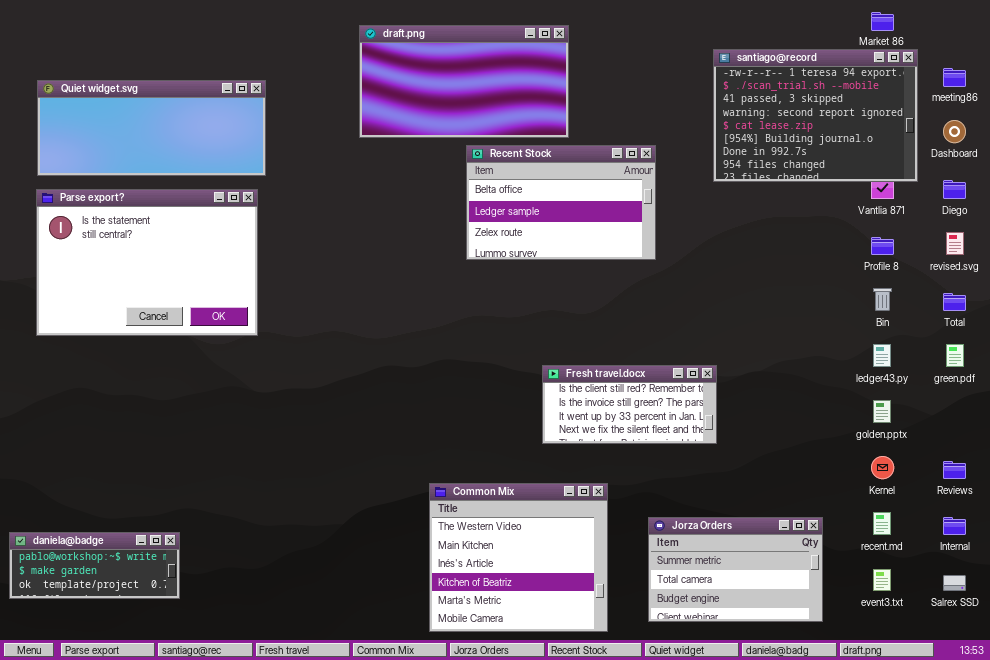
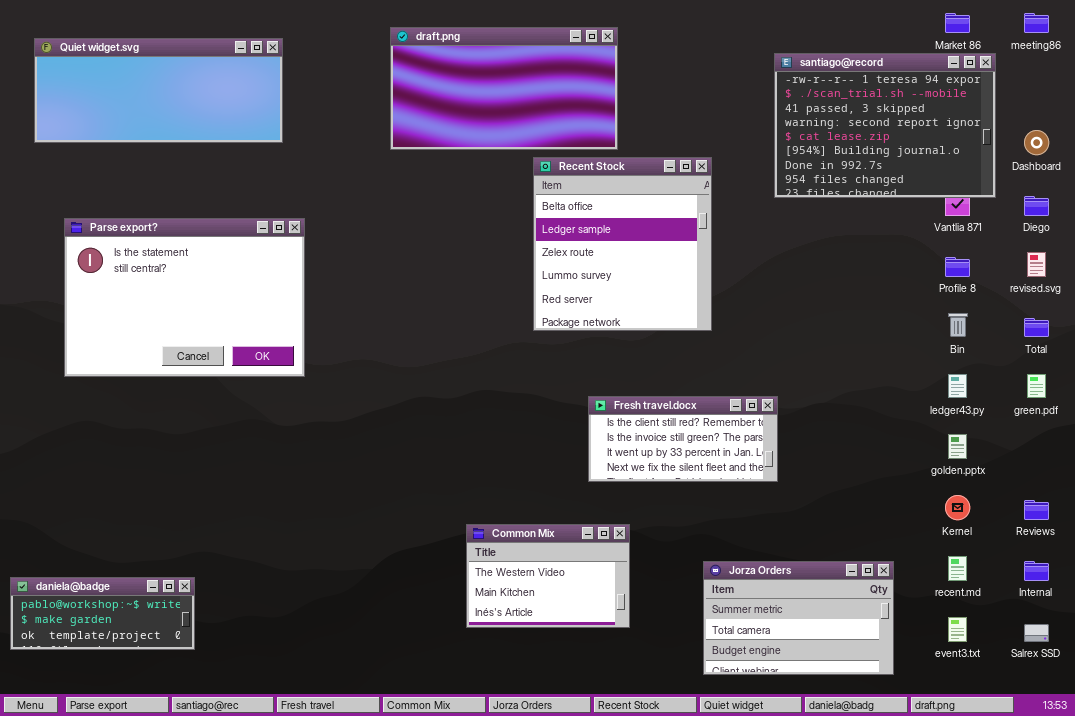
meeting86: [943,68,966,87] -> [1024,13,1049,33], moved
Quiet widget.svg: [37,80,266,176] -> [34,38,283,143], moved
Recent Stock: [466,145,656,260] -> [533,157,712,331], resized
Parse export?: [36,189,258,336] -> [64,218,305,377], moved
Common Mix: [429,483,608,632] -> [466,524,630,628], resized

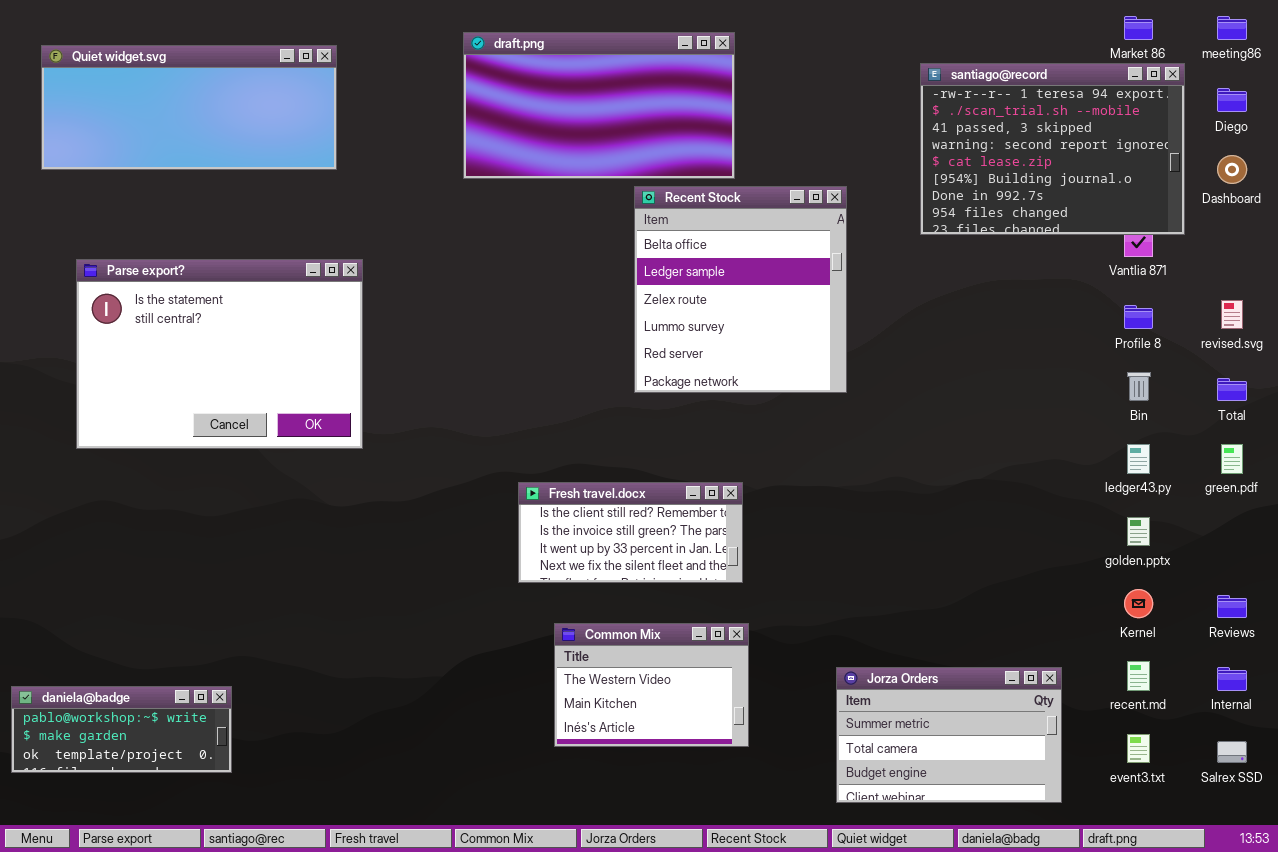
Diego: [1024,196,1049,216] -> [1217,88,1247,112], moved
Fresh travel.docx: [588,396,778,482] -> [518,482,743,583], moved

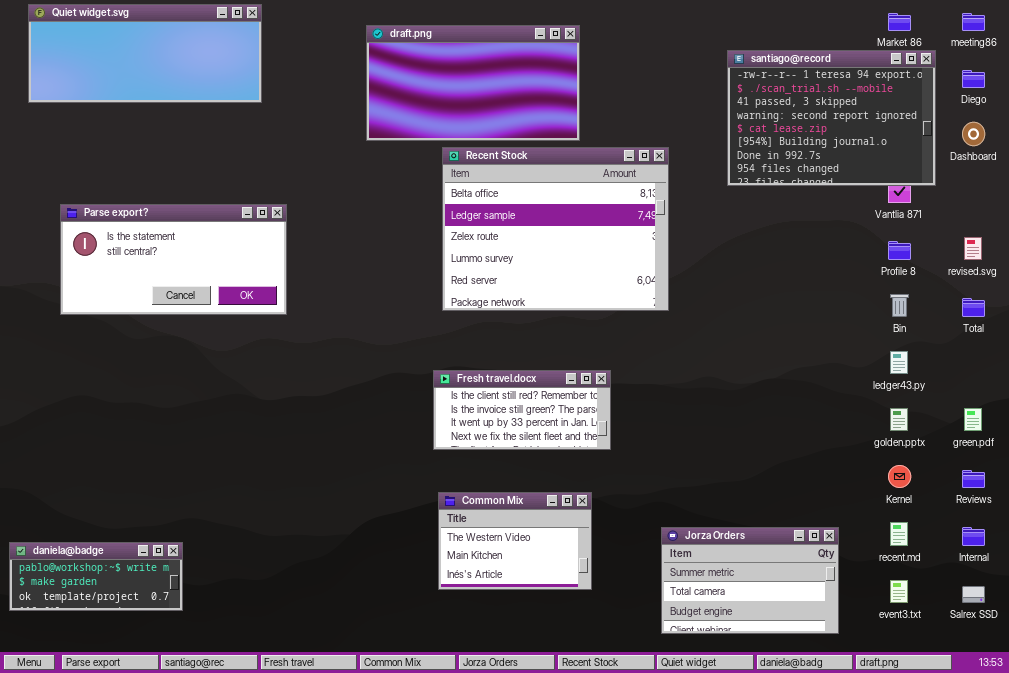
Quiet widget.svg: [41,45,337,170] -> [28,4,262,103], moved
Recent Stock: [634,186,847,393] -> [442,147,669,311], resized
Parse export?: [76,259,363,449] -> [60,204,287,315], resized
green.pdf: [1221,444,1243,474] -> [964,408,982,431], moved
Fresh travel.docx: [518,482,743,583] -> [433,370,611,450], moved

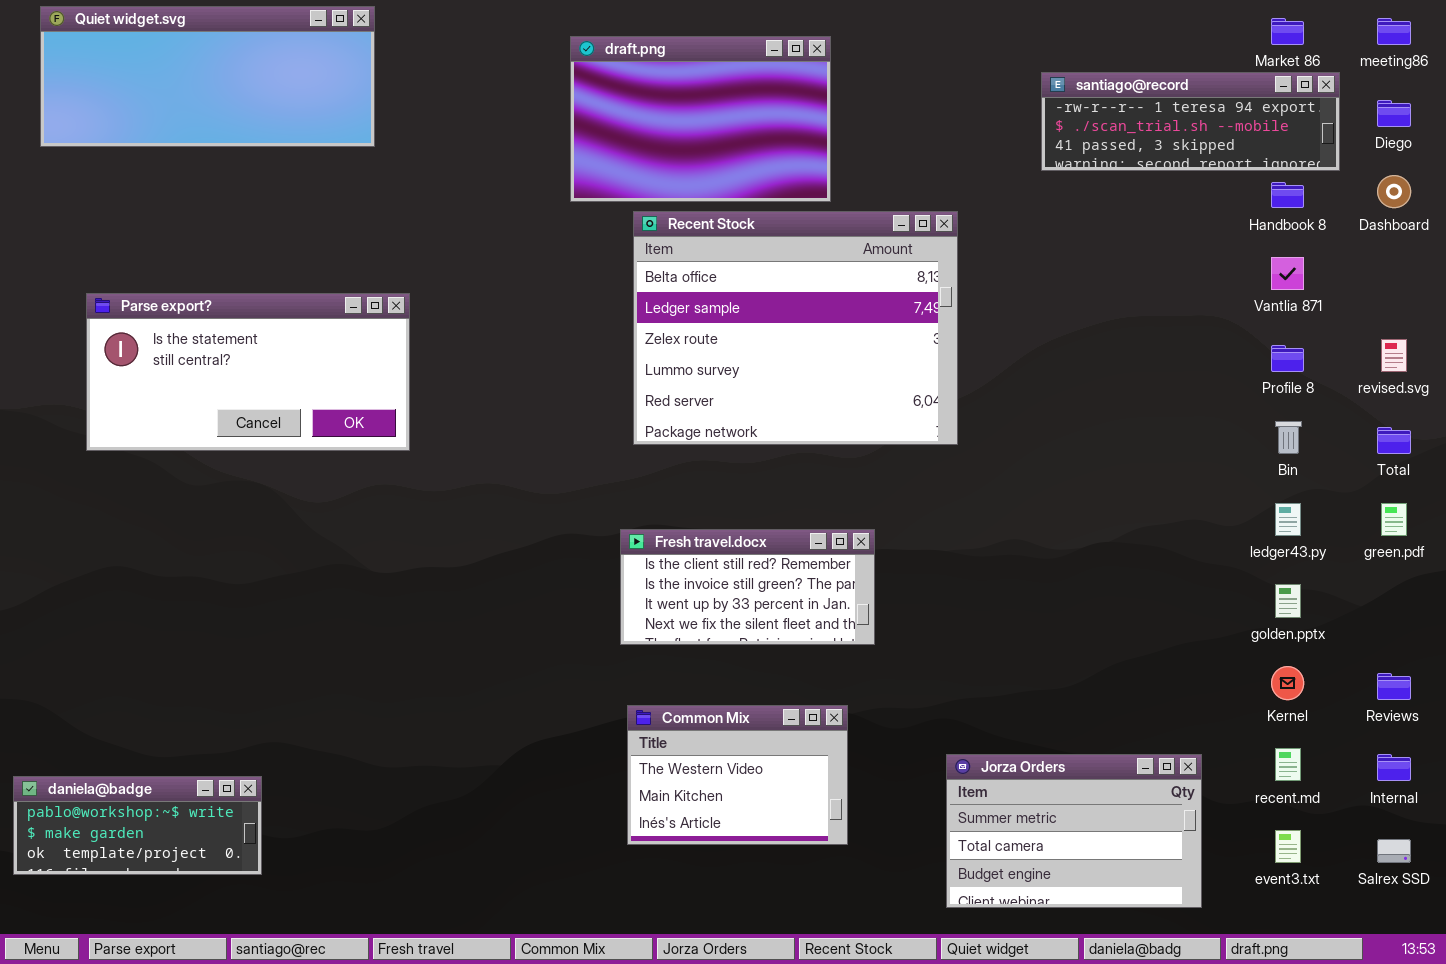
draft.png: [366,25,580,141] -> [570,36,831,202], resized
santiago@record: [727,50,936,186] -> [1041,72,1340,171], resized
green.pdf: [964,408,982,431] -> [1381,503,1407,536], moved

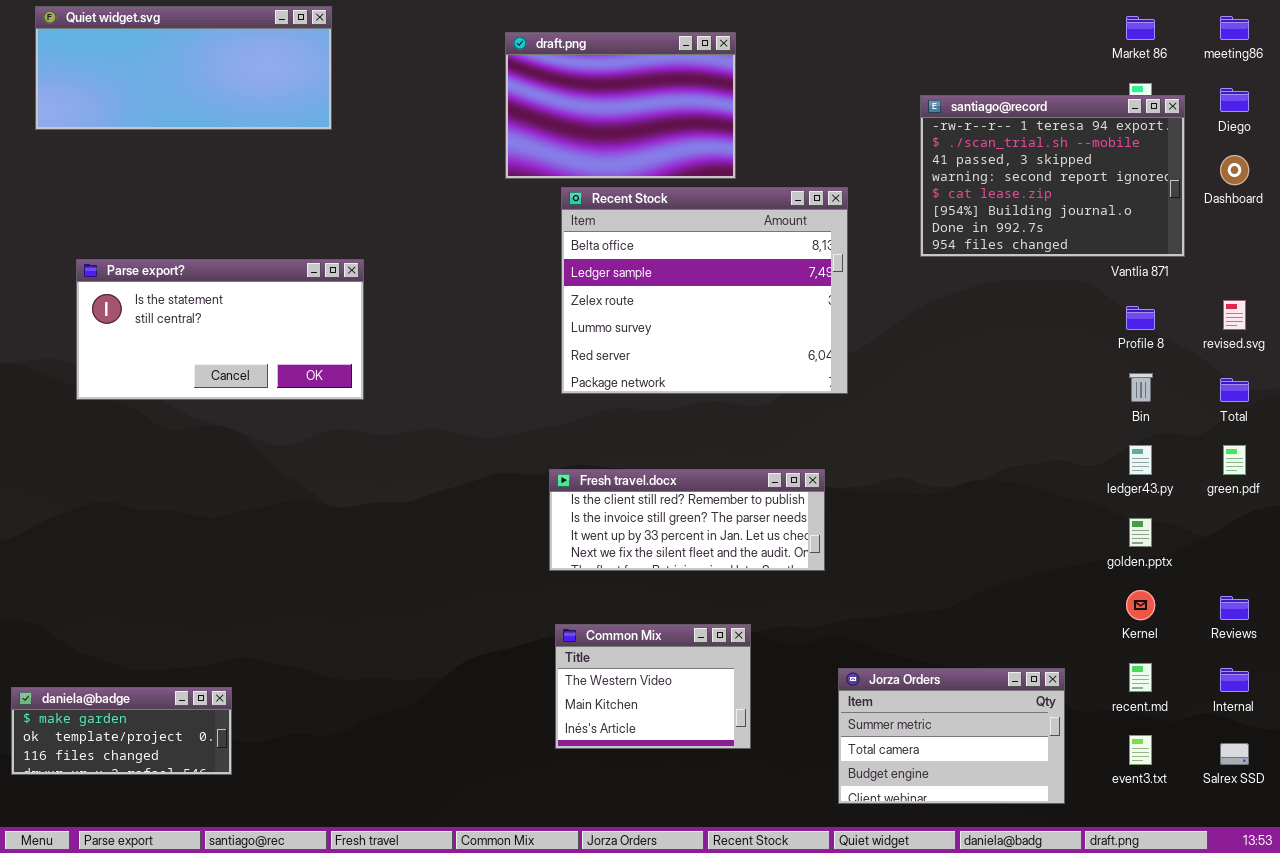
santiago@record: [1041,72,1340,171] -> [920,95,1185,257], moved, resized
Fresh travel.docx: [620,529,875,645] -> [549,469,825,571], resized
daniela@badge: [13,776,262,875] -> [11,687,232,775], scrolled down 1 row

